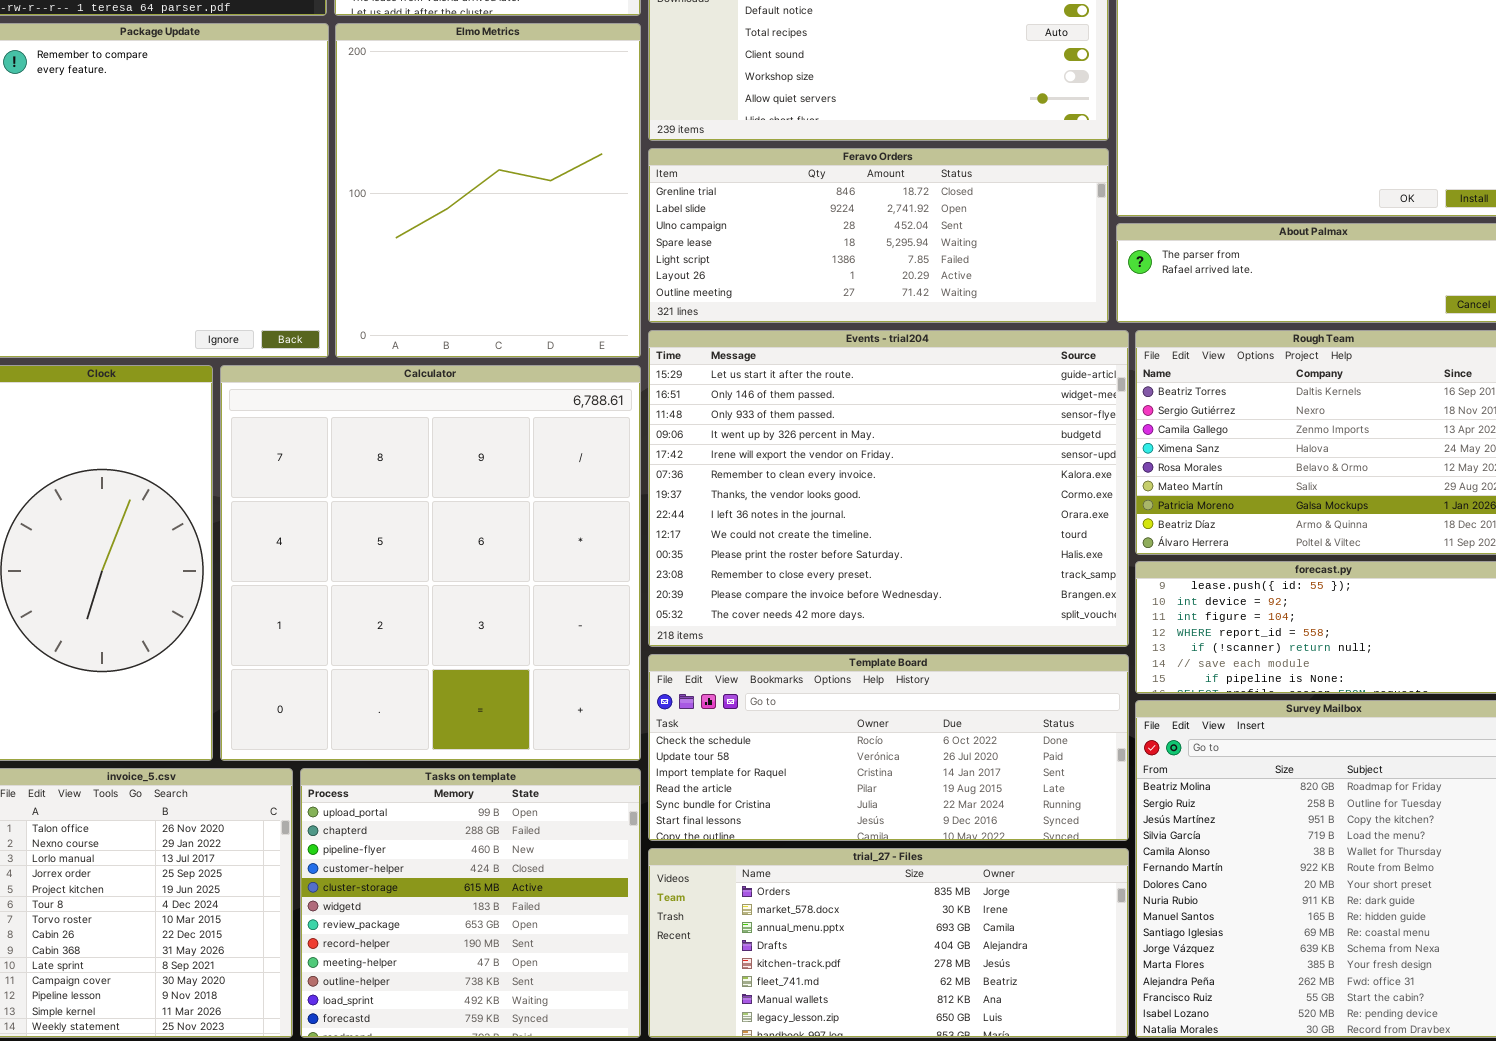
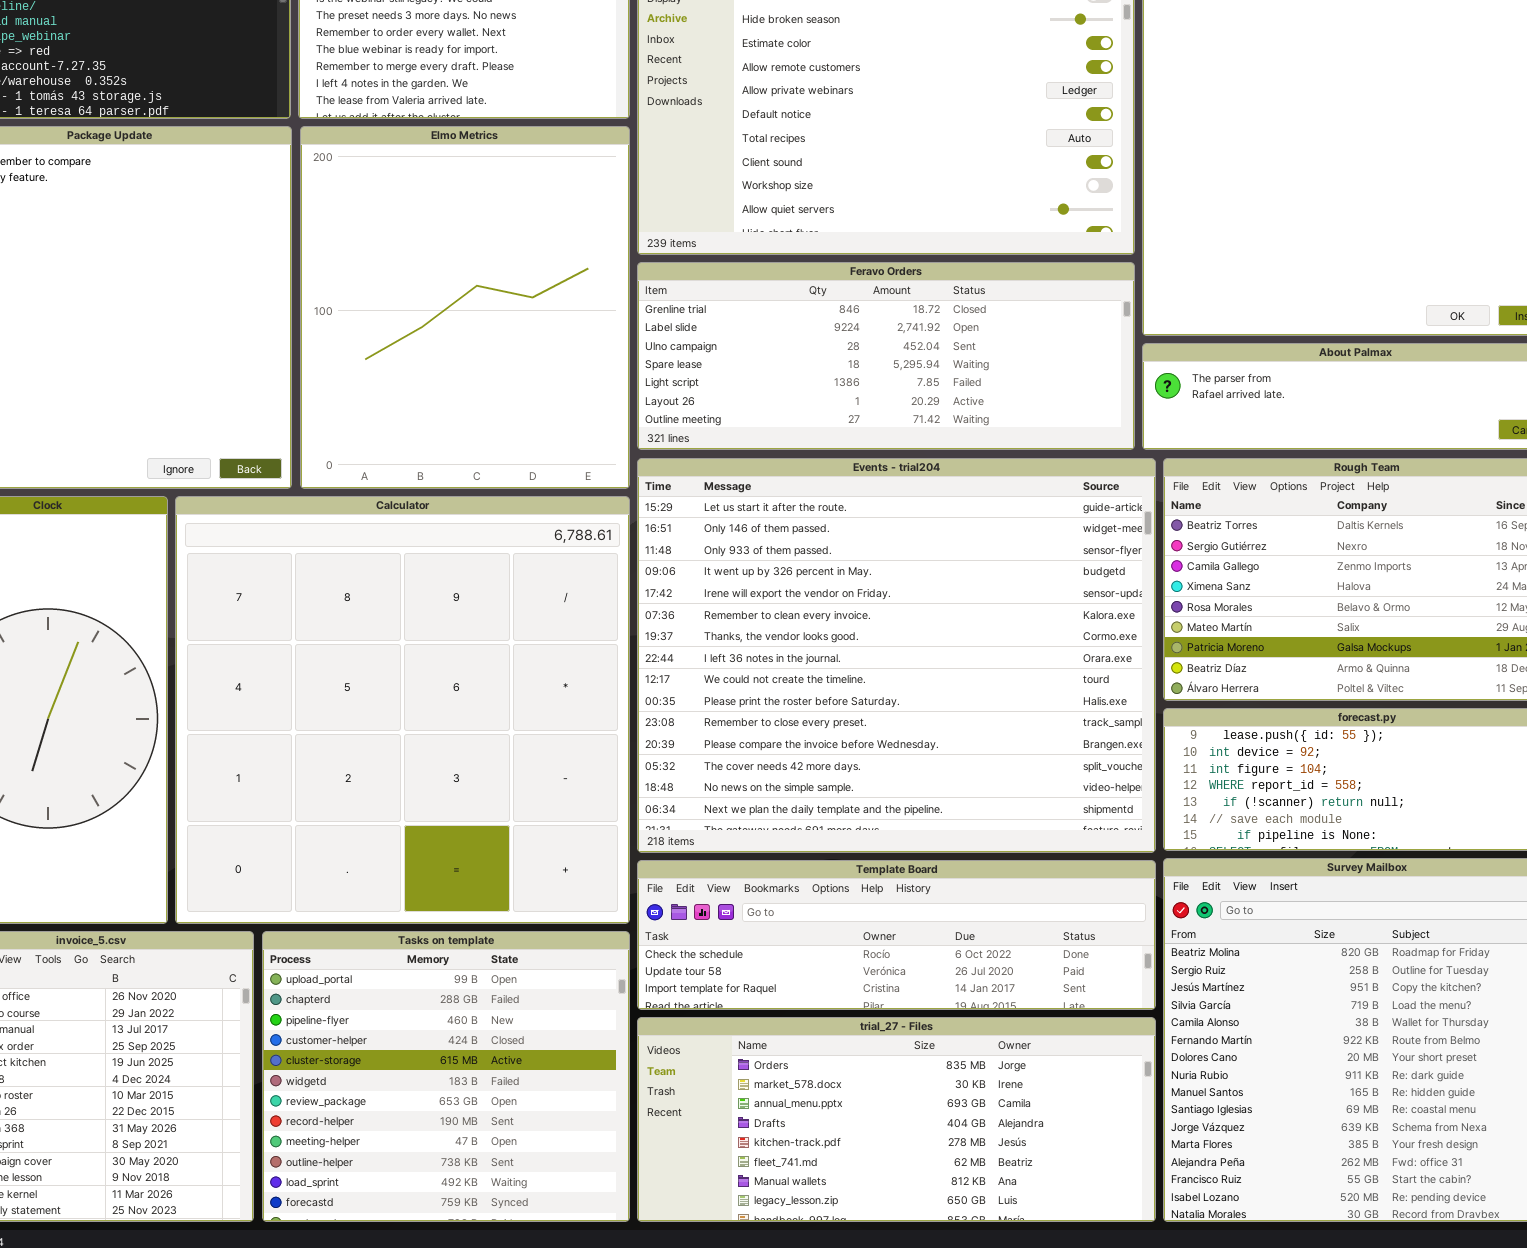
Events - trial204: [648,330,1129,647] -> [637,458,1156,853], resized
Template Board: [648,654,1129,841] -> [637,860,1156,1010], resized

